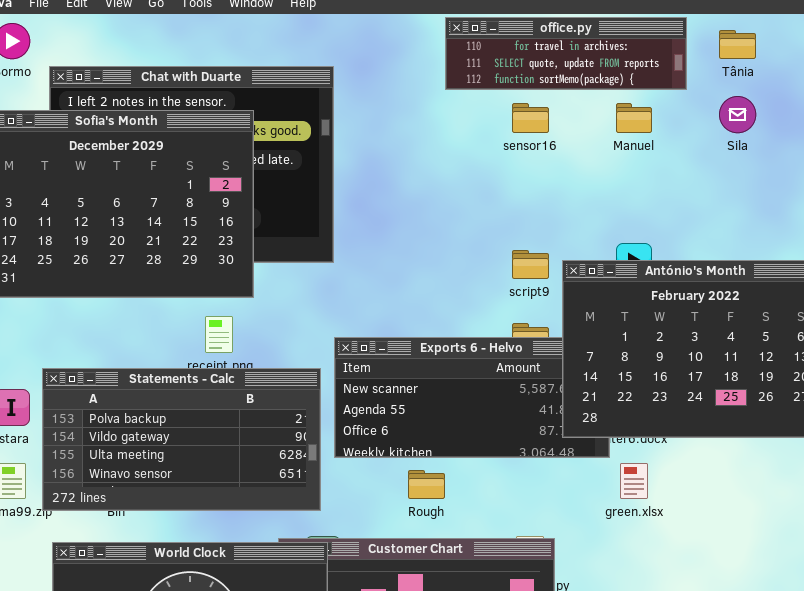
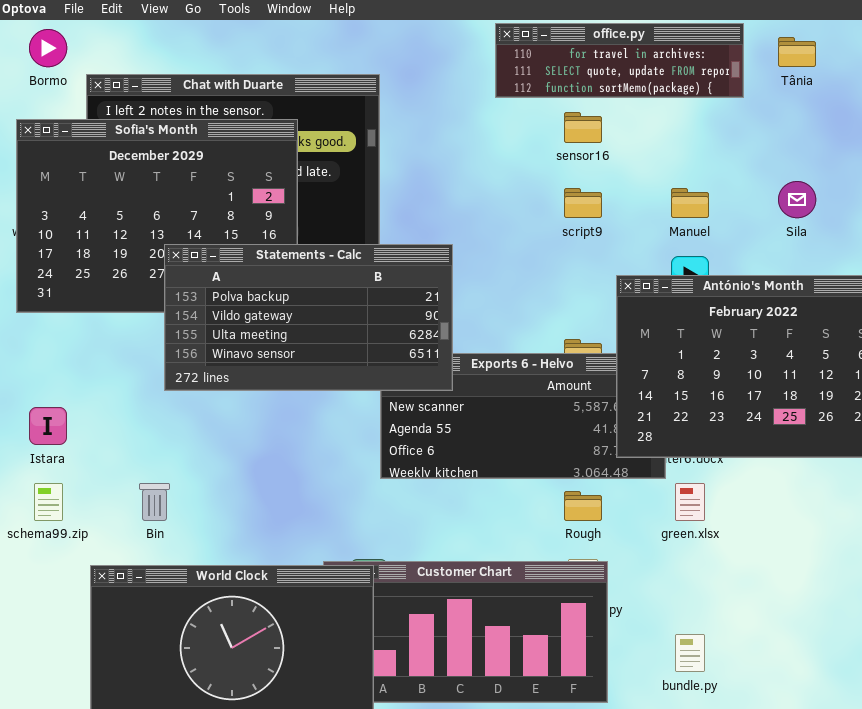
Sila: [719,96,756,133] -> [778,181,816,218], moved
Manuel: [616,103,652,133] -> [671,188,709,218], moved
script9: [512,250,549,279] -> [564,188,602,218], moved
Statements - Calc: [42,368,321,511] -> [164,244,453,391], moved
Rough: [408,470,445,499] -> [564,491,602,521], moved

